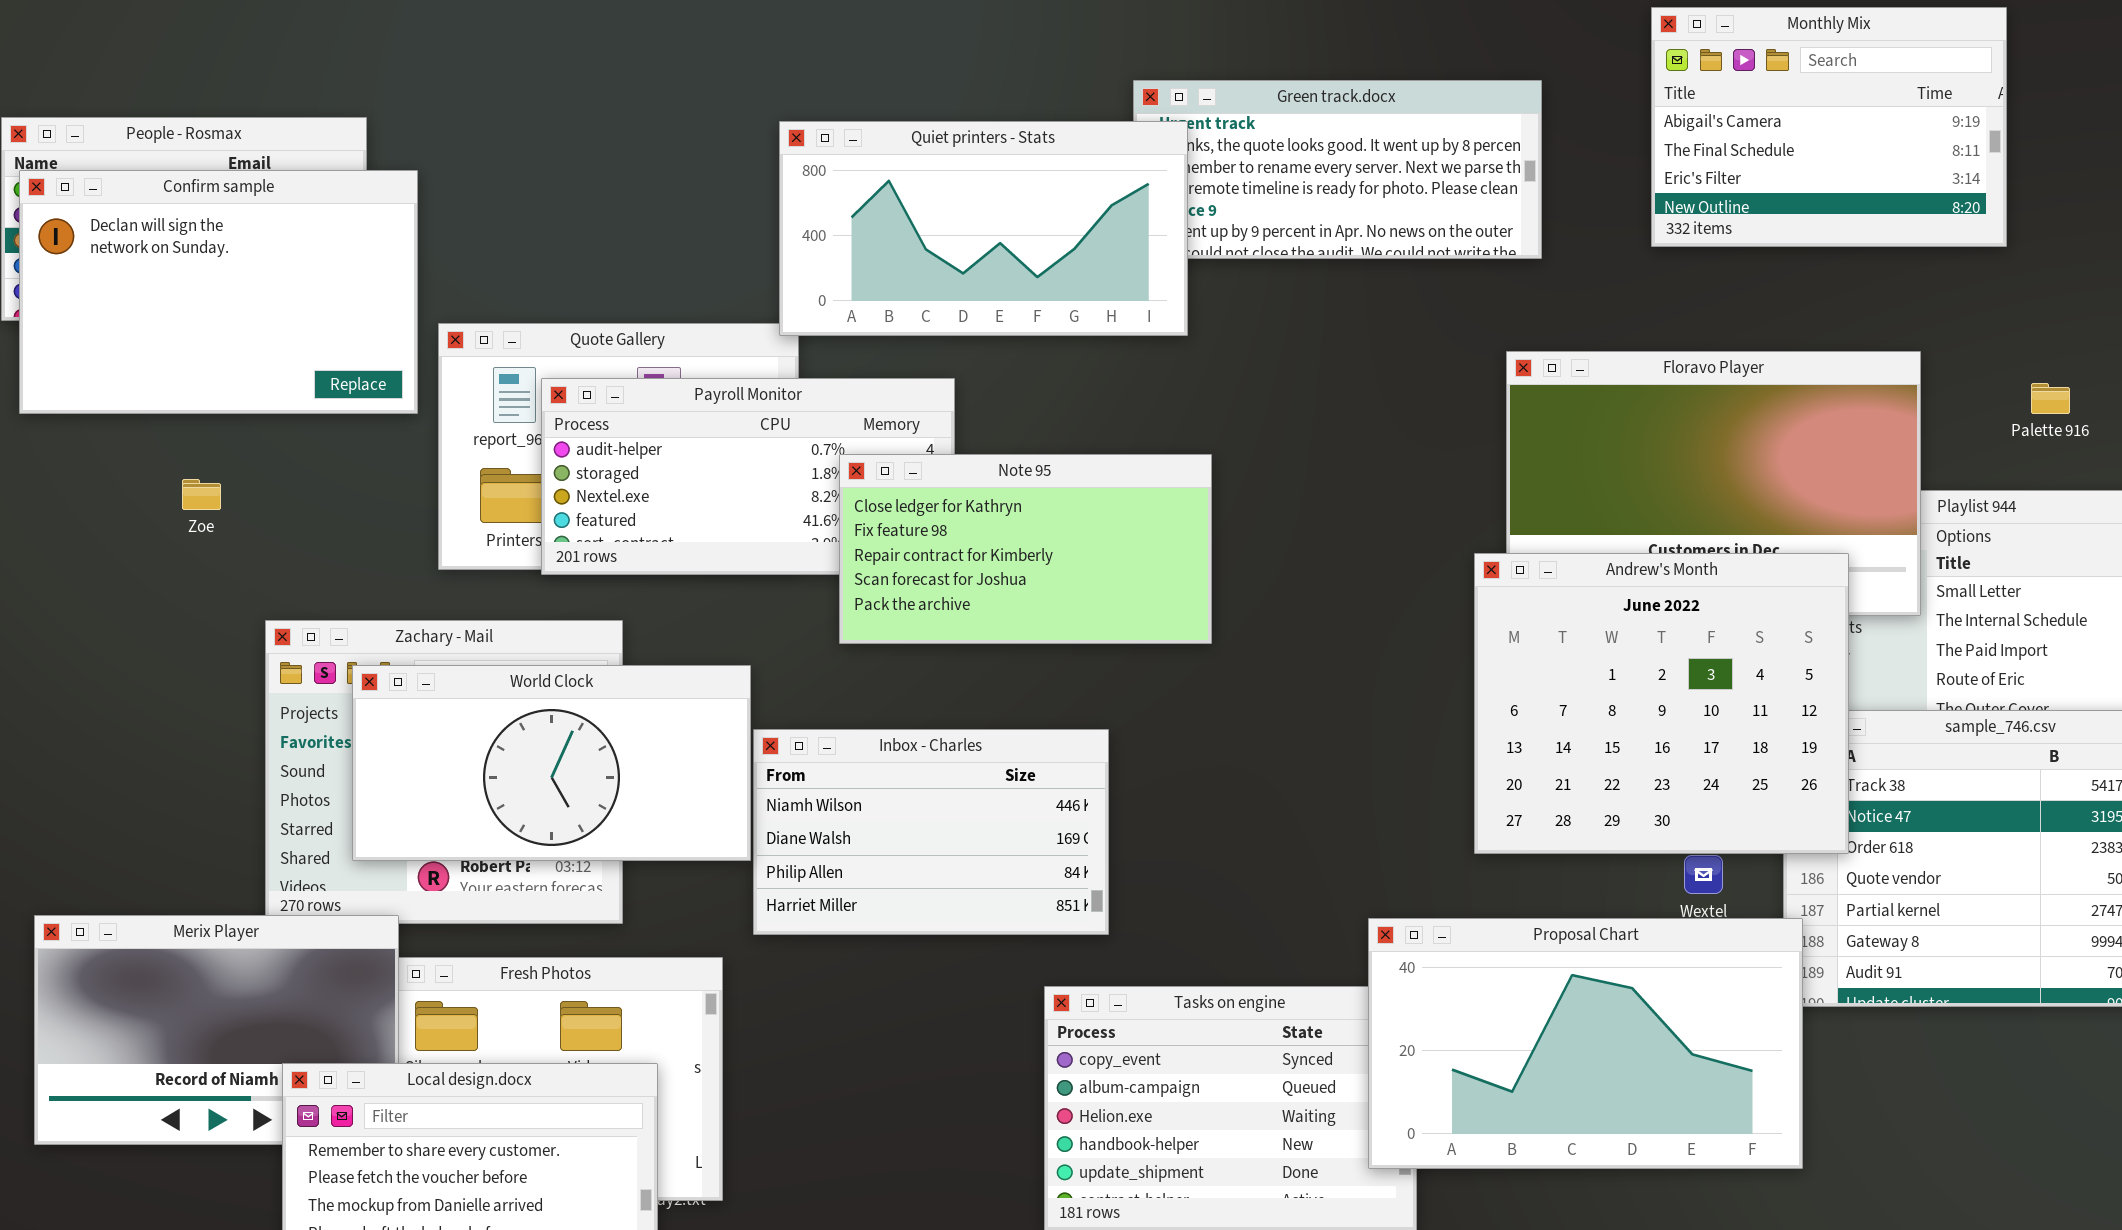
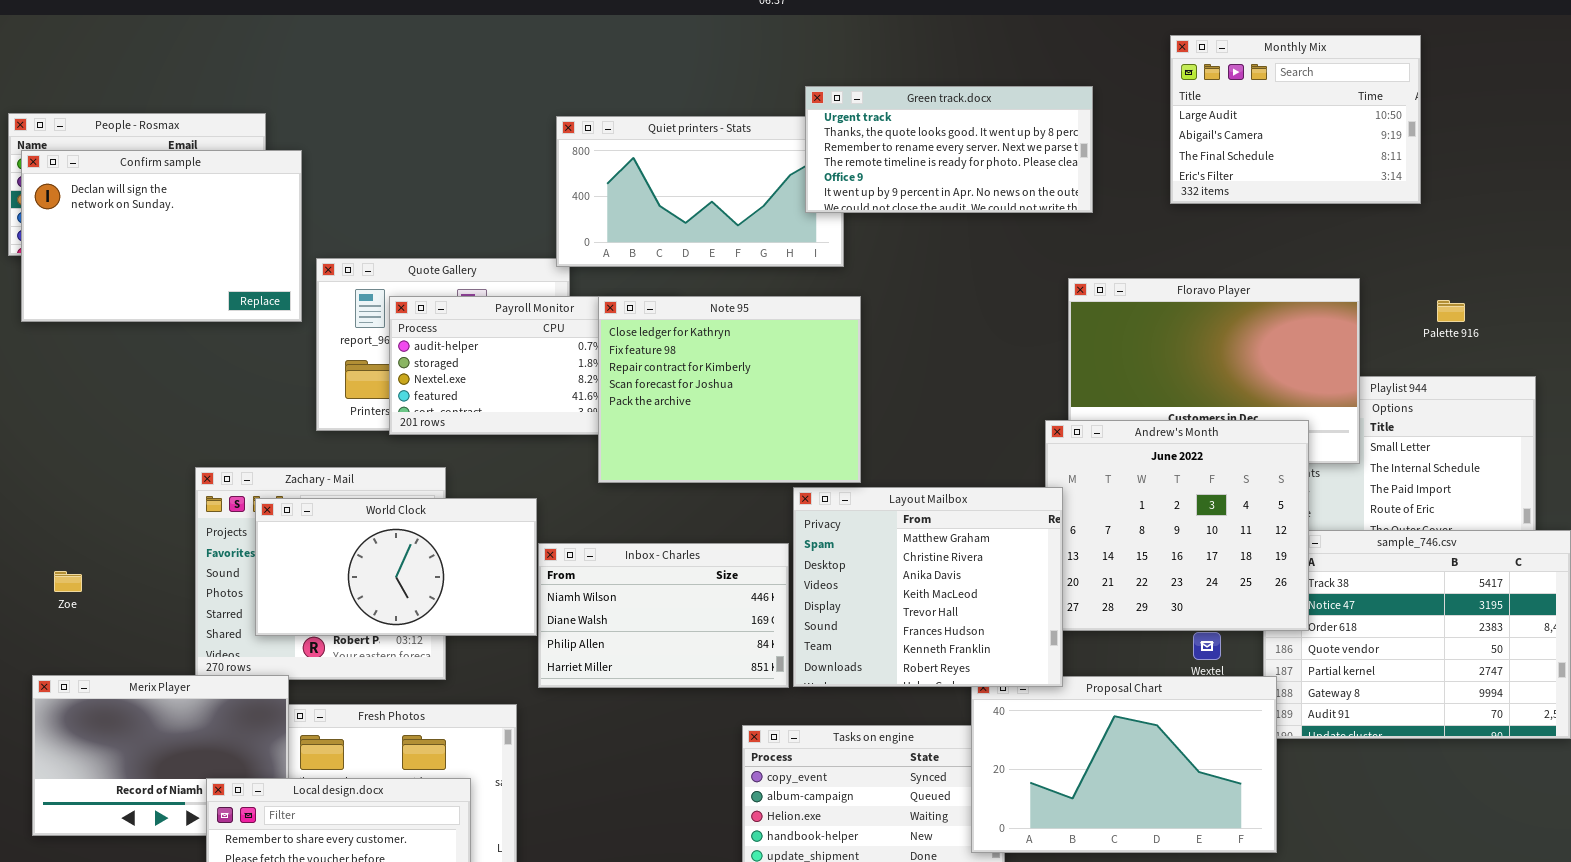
Monthly Mix: [1651,7,2007,247] -> [1170,35,1421,204], scrolled up 1 row
Green track.docx: [1133,80,1542,259] -> [805,86,1093,213], raised
Note 95: [839,454,1212,644] -> [598,296,861,483], resized
Zoe: [182,479,221,510] -> [54,571,82,592], moved
Layout Mailbox: none -> [793,487,1063,687], opened

